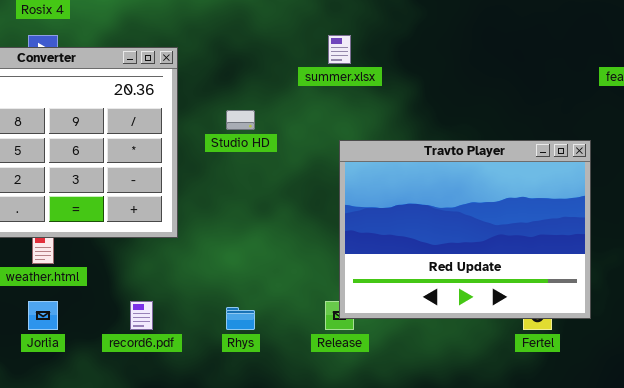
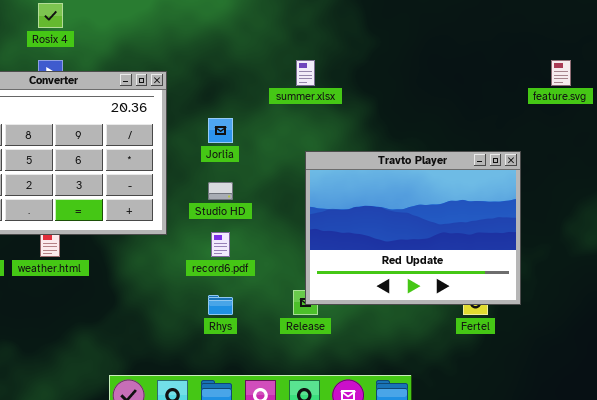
Studio HD: [226,110,255,130] -> [208,182,233,200], moved
Jorlia: [28,301,58,330] -> [208,118,233,143], moved
record6.pdf: [130,301,153,330] -> [211,232,230,257], moved

